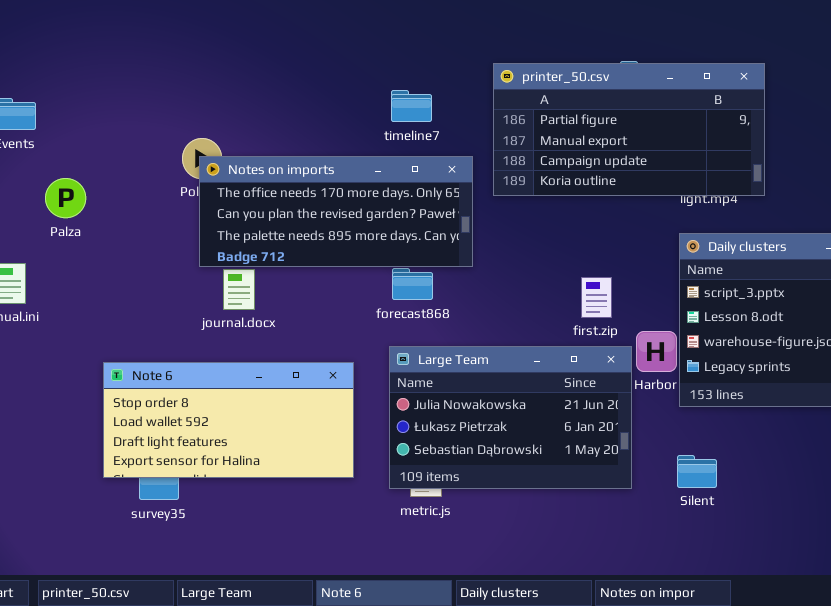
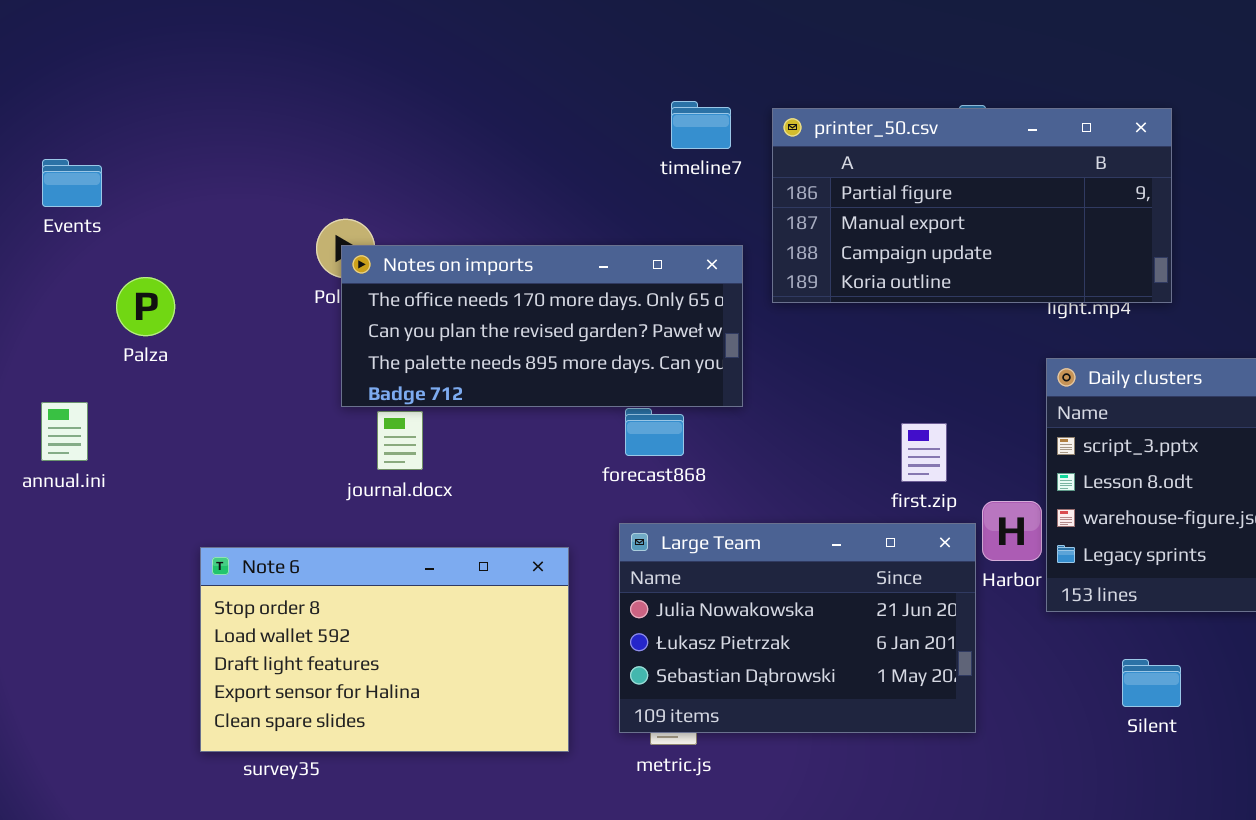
timeline7: [391,90,432,122] -> [671,101,731,149], moved
Note 6: [103,362,354,478] -> [200,547,569,752], resized
Silent: [677,455,717,488] -> [1122,659,1181,707], moved

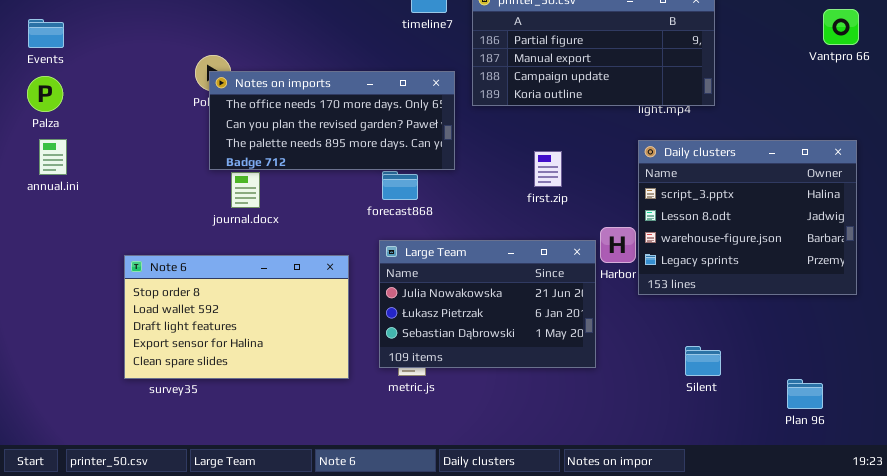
Palza: [116,277,175,336] -> [27,76,63,112], moved
annual.ini: [41,402,88,461] -> [39,139,67,175], moved
first.zip: [901,423,947,482] -> [534,151,562,187], moved
Silent: [1122,659,1181,707] -> [685,346,721,376], moved

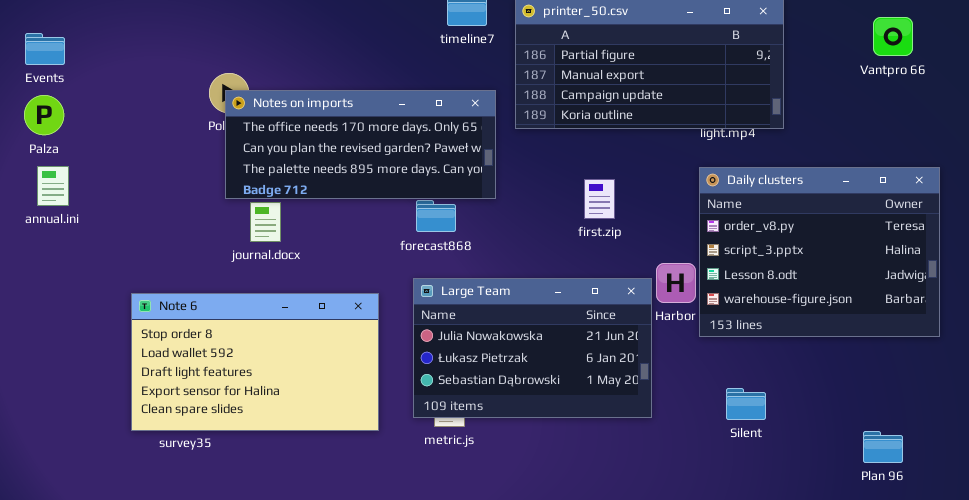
Vantpro 66: [823,9,859,45] -> [873,17,913,56], moved
Daily clusters: [638,140,857,295] -> [699,167,940,337], scrolled up 1 row
Silent: [685,346,721,376] -> [726,388,766,420], moved

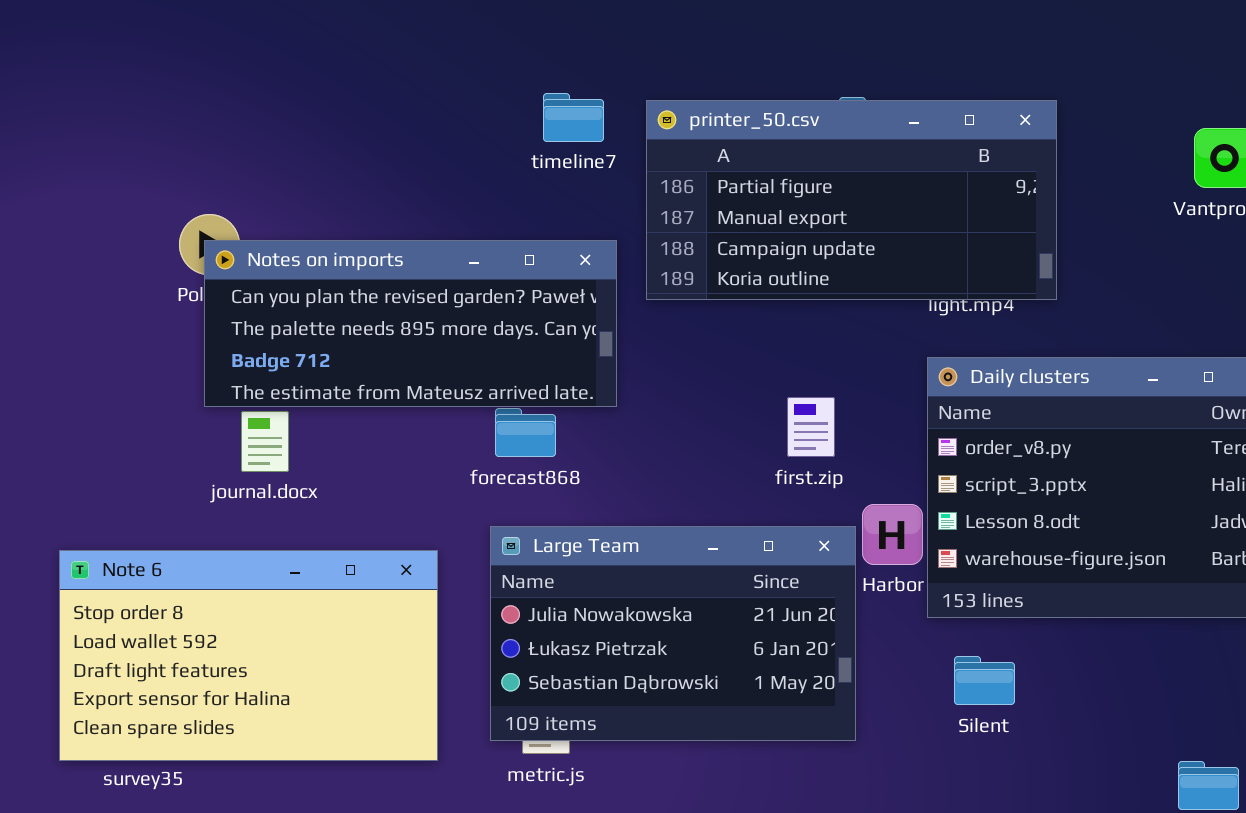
Notes on imports: [225,90,496,199] -> [204,240,617,407], scrolled down 1 row
first.zip: [584,179,615,219] -> [787,397,835,457], moved
Silent: [726,388,766,420] -> [954,656,1015,705], moved

